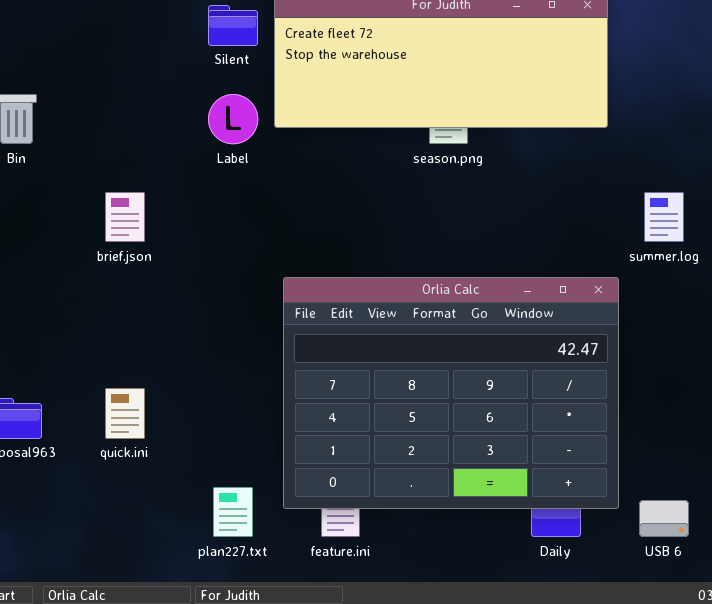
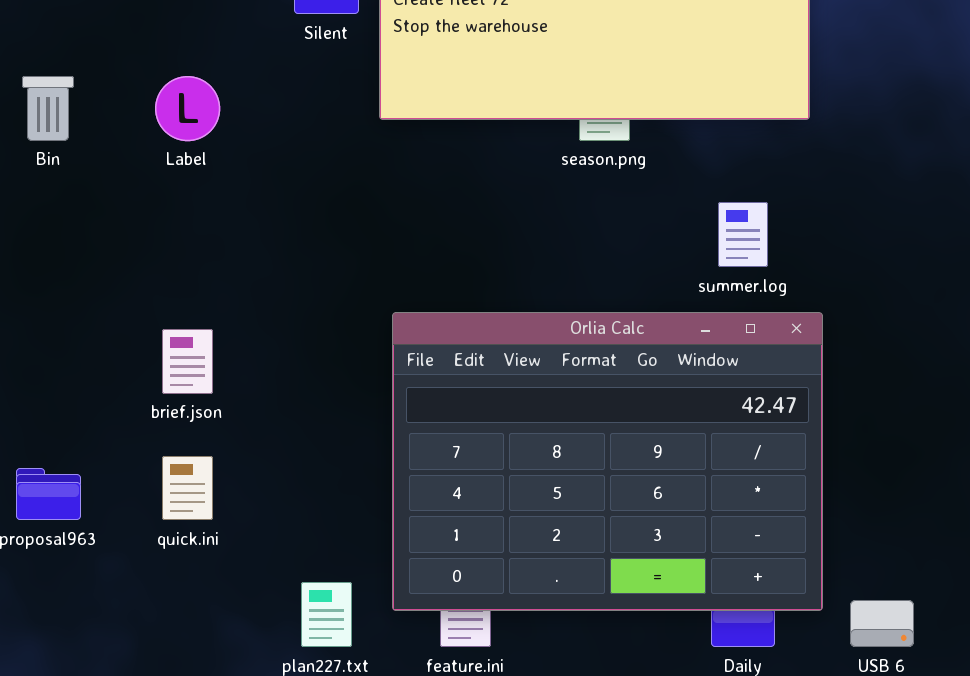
Label: [208,94,258,144] -> [155,76,220,141], moved
brief.json: [105,192,145,242] -> [162,329,213,394], moved
summer.log: [644,192,684,242] -> [718,202,768,267], moved

